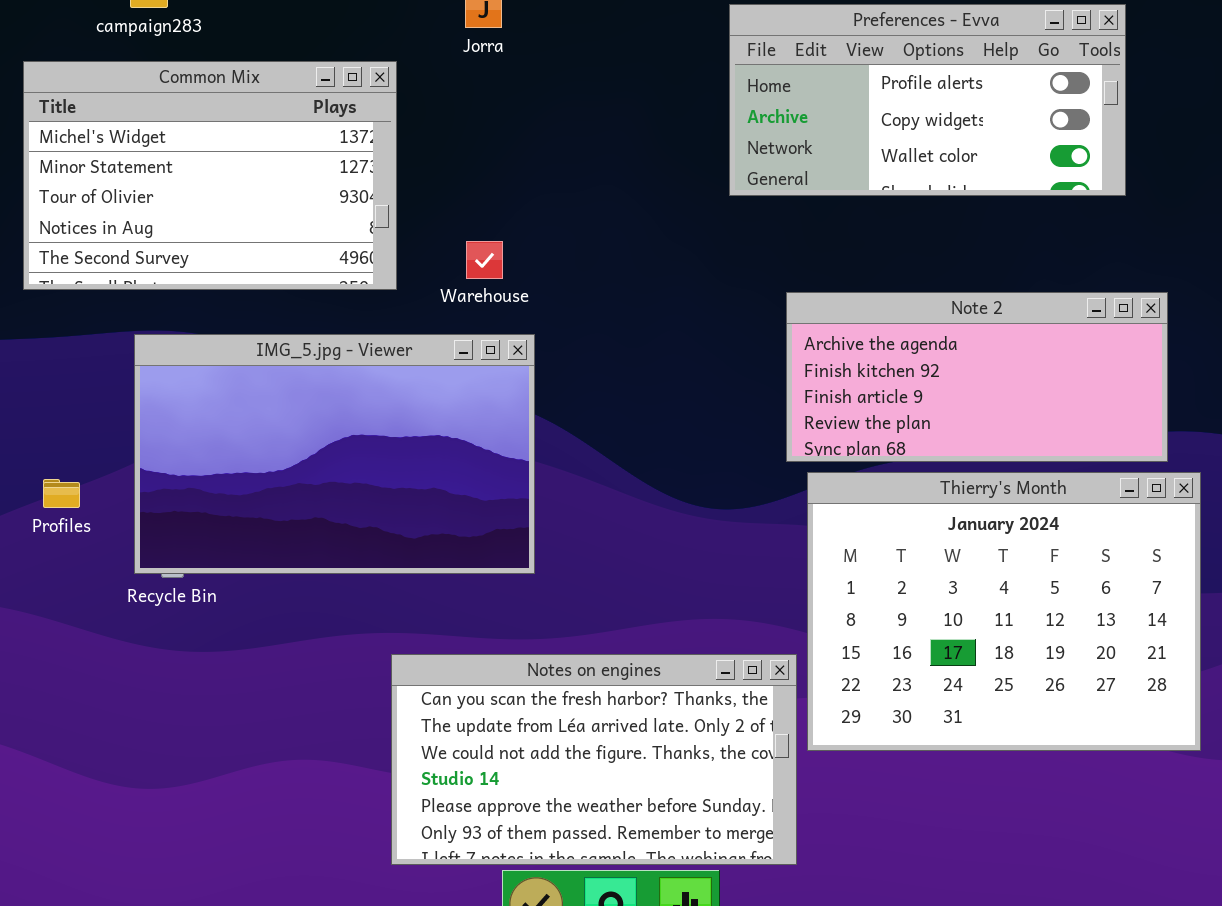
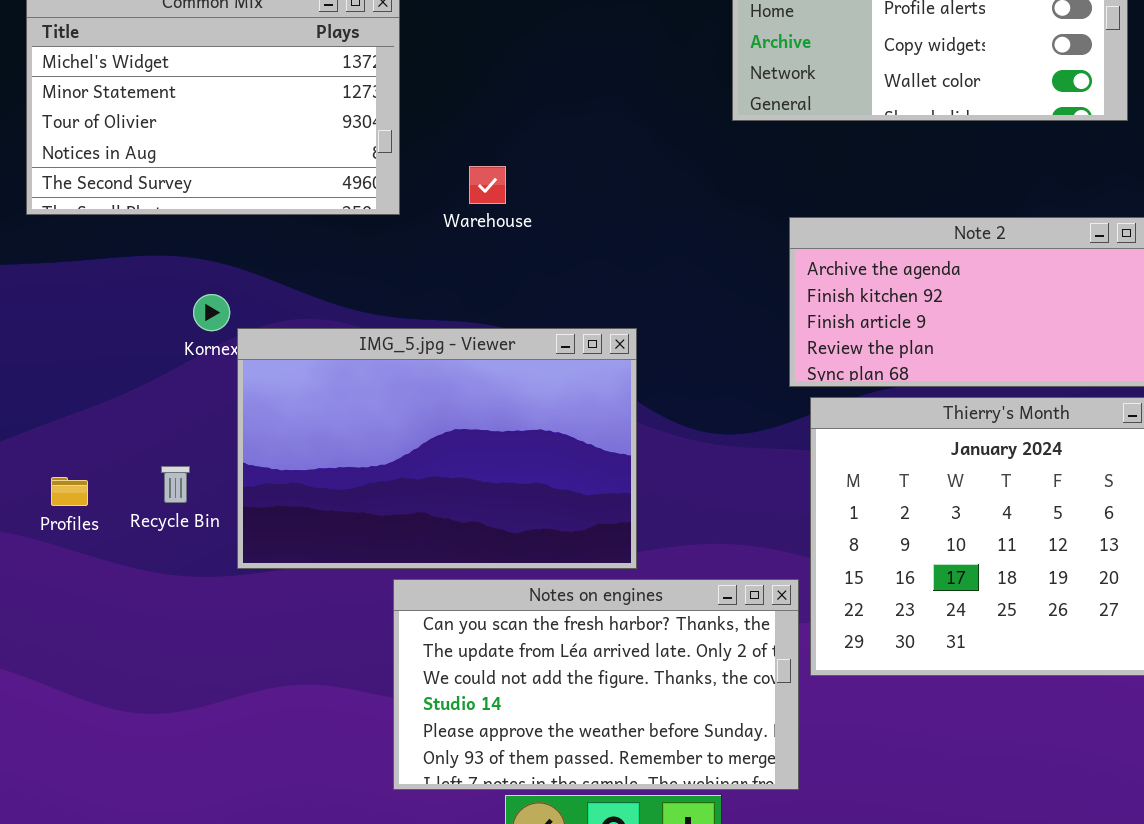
IMG_5.jpg - Viewer: [134,334,535,574] -> [237,328,637,569], moved
Profiles: [43,479,80,508] -> [51,477,88,506], moved

